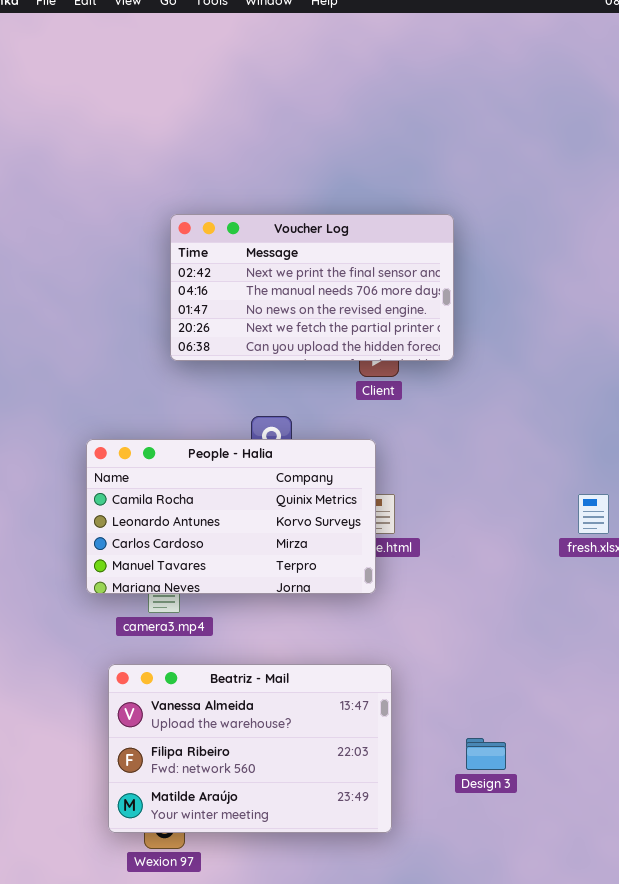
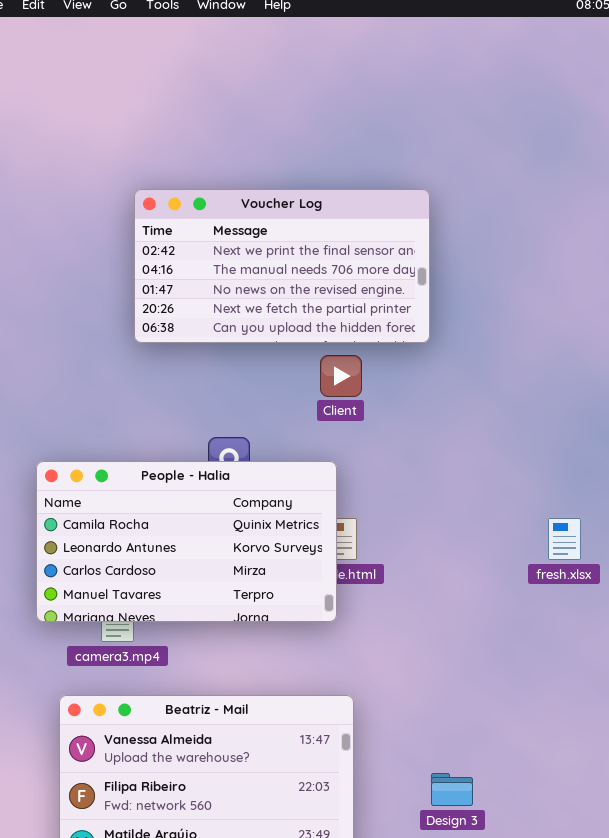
Voucher Log: [170,214,454,361] -> [134,189,430,343], moved

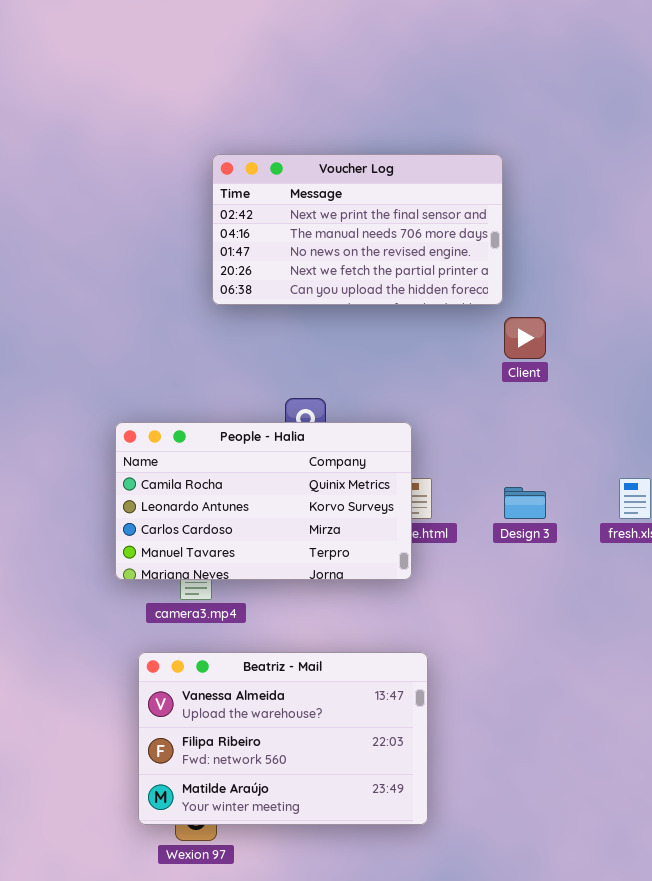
Client: [320,355,362,397] -> [504,317,546,359], moved
Design 3: [431,773,473,806] -> [504,487,546,519], moved

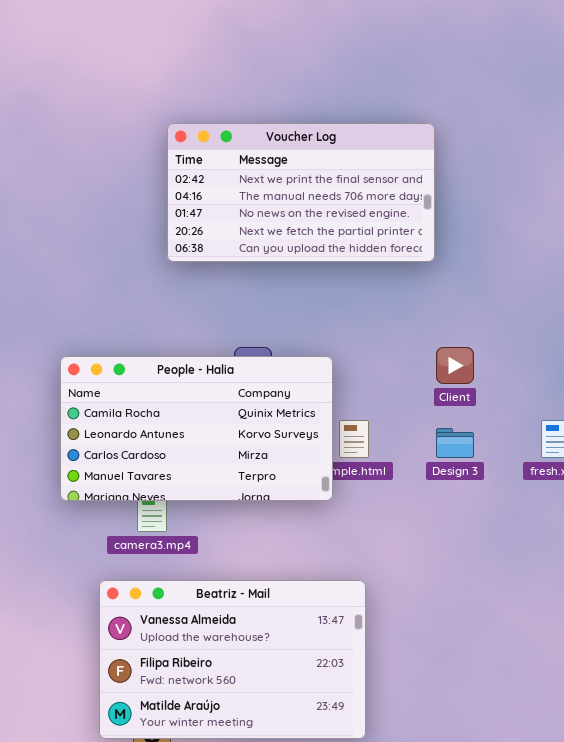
Client: [504,317,546,359] -> [436,347,474,384], moved
People - Halia: [115,422,412,580] -> [60,356,333,501], moved

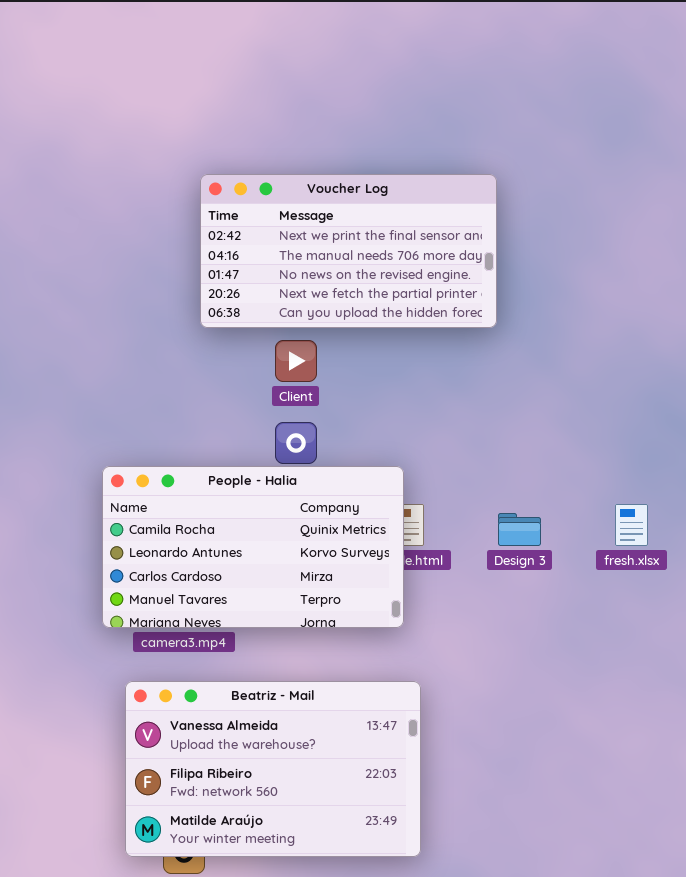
Client: [436,347,474,384] -> [275,340,317,382], moved
People - Halia: [60,356,333,501] -> [102,466,404,628], moved

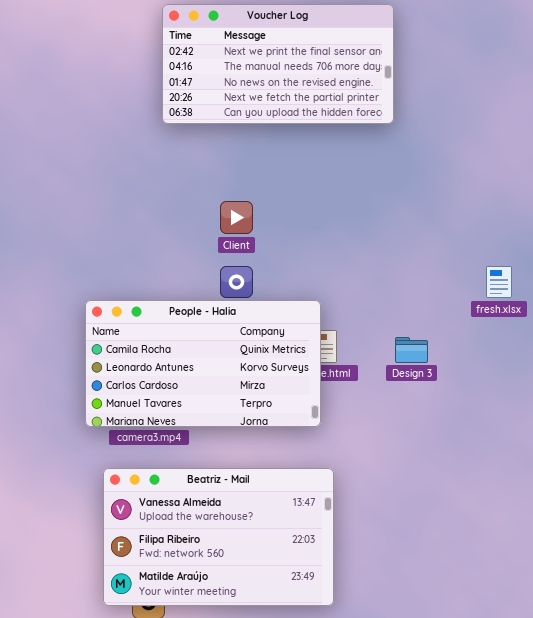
Voucher Log: [200,174,497,328] -> [162,4,394,124], moved
fresh.xlsx: [615,504,648,546] -> [486,266,512,298], moved

